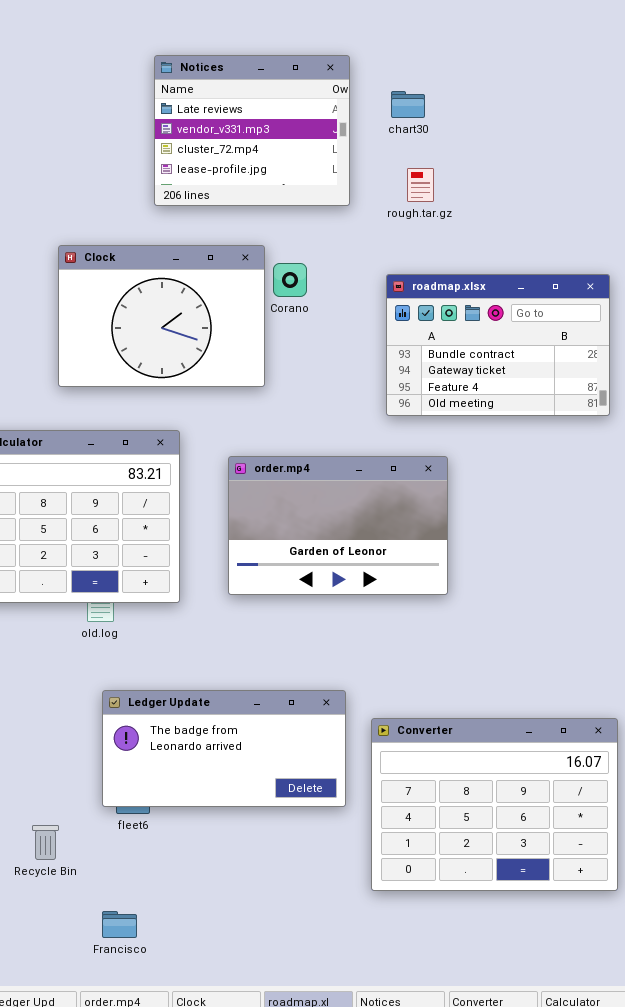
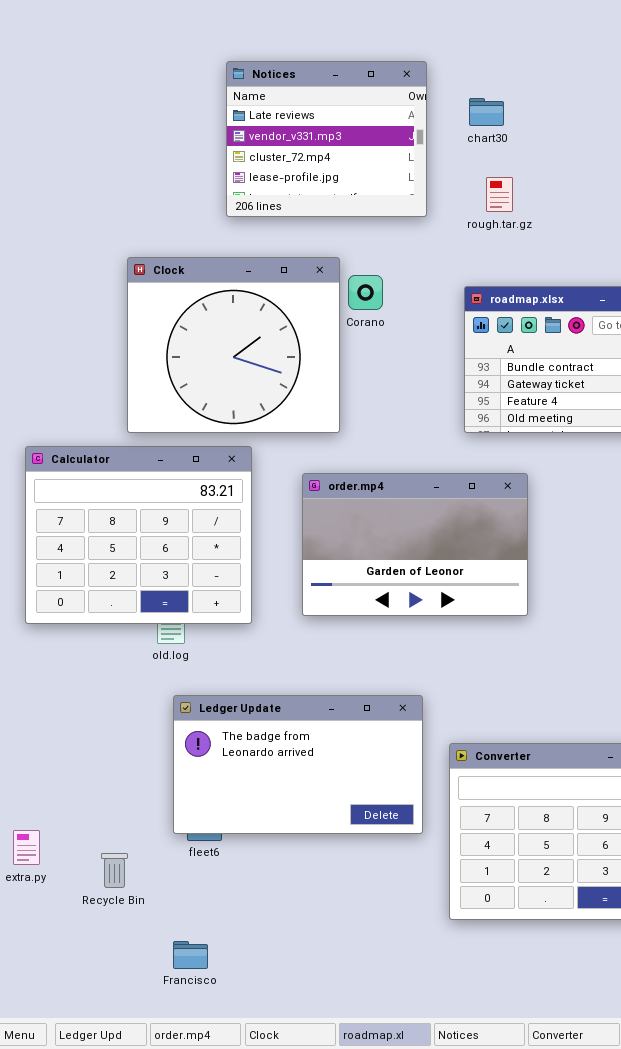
Clock: [58,245,265,387] -> [127,257,340,433], resized
Ledger Update: [102,690,346,807] -> [173,695,423,834], resized

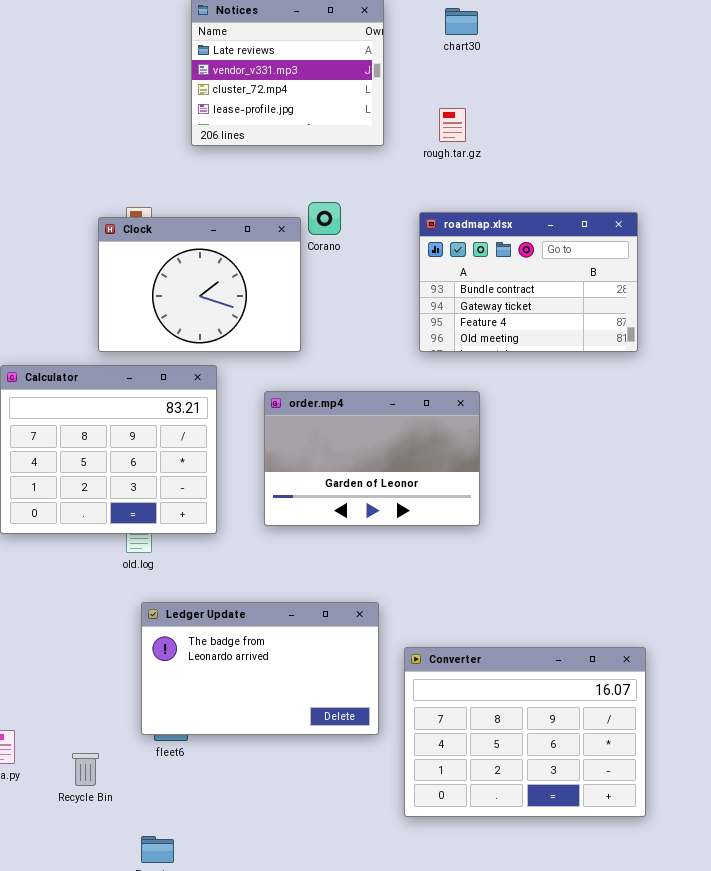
chart30: [469,98,504,126] -> [445,8,478,35], moved
Clock: [127,257,340,433] -> [98,217,301,352], resized

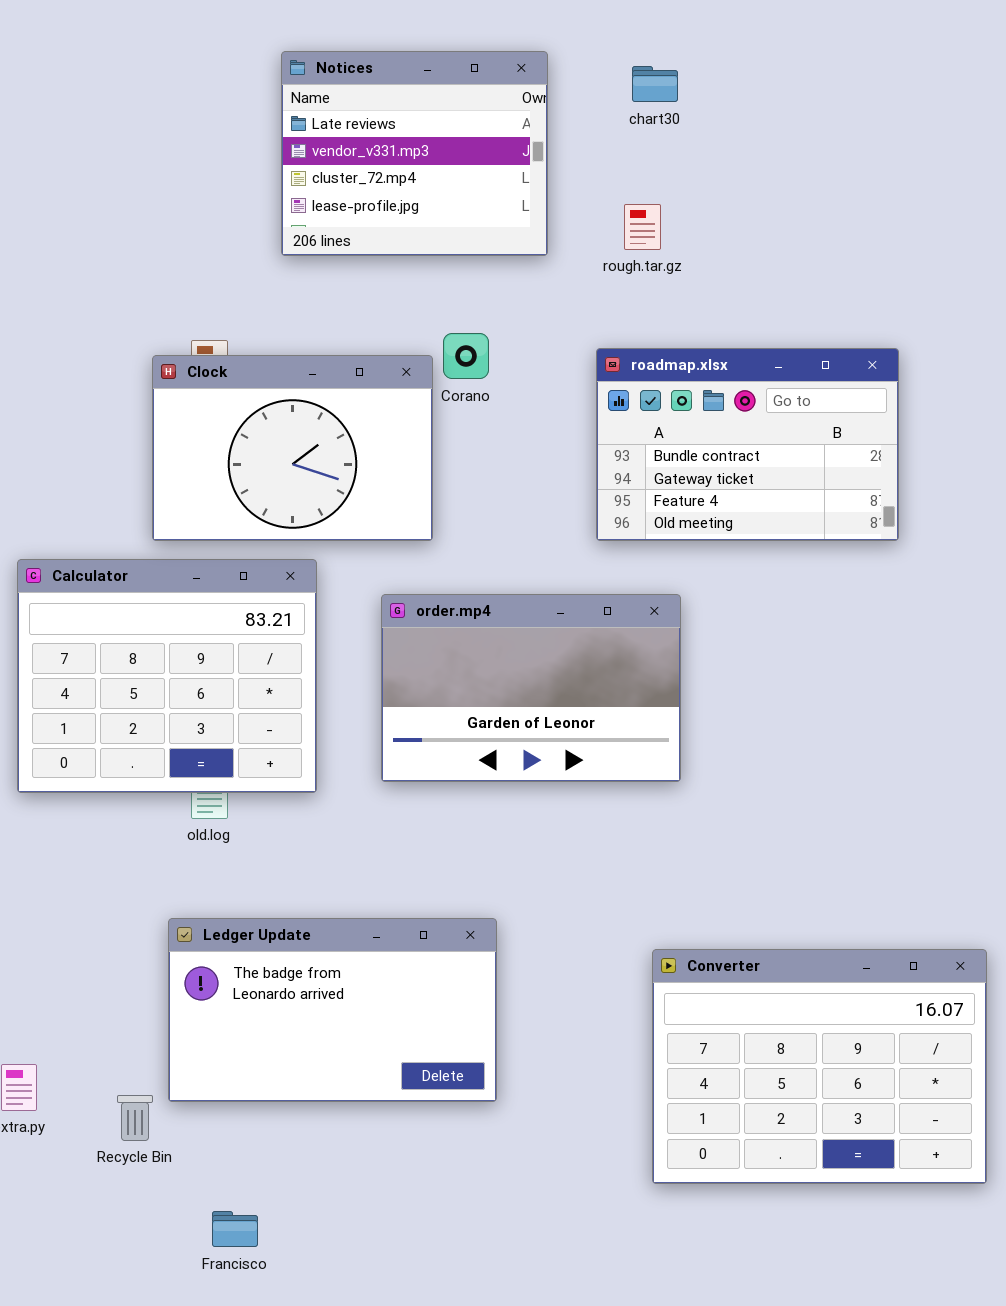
Ledger Update: [141,602,379,735] -> [168,918,497,1102], moved
Converter: [404,647,646,817] -> [652,949,987,1184], moved

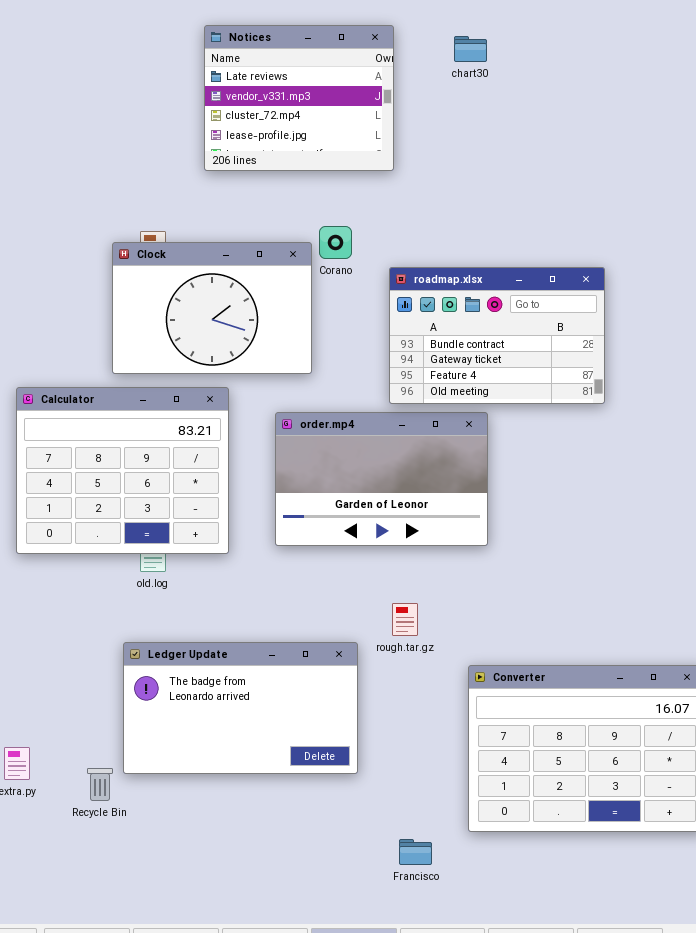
rough.tar.gz: [624,204,661,250] -> [392,603,418,636], moved
roadmap.xlsx: [596,348,899,541] -> [389,267,605,404], moved
Francisco: [212,1211,258,1247] -> [399,839,432,865], moved

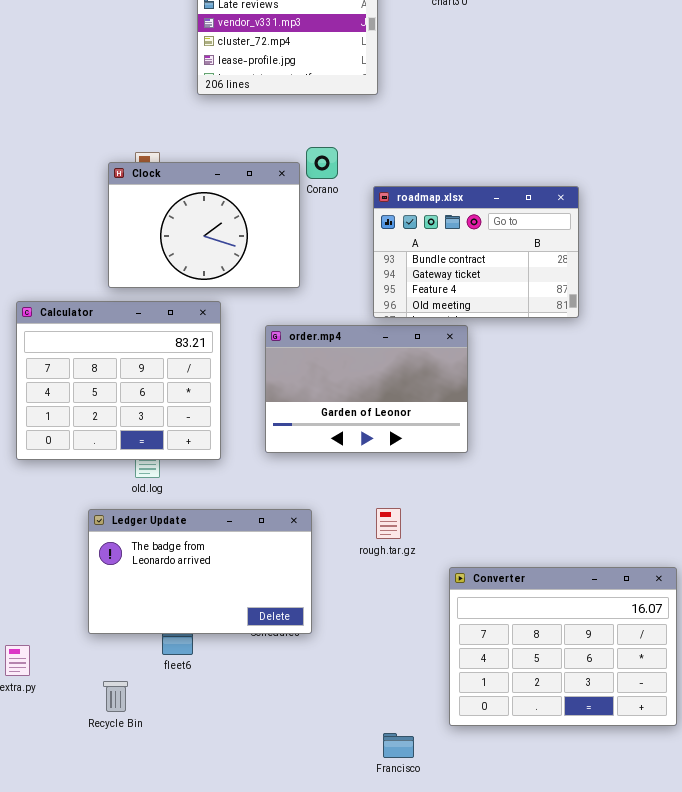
Ledger Update: [123,642,358,774] -> [88,509,312,634], moved
Recycle Bin: [87,768,113,801] -> [103,681,128,712], moved

